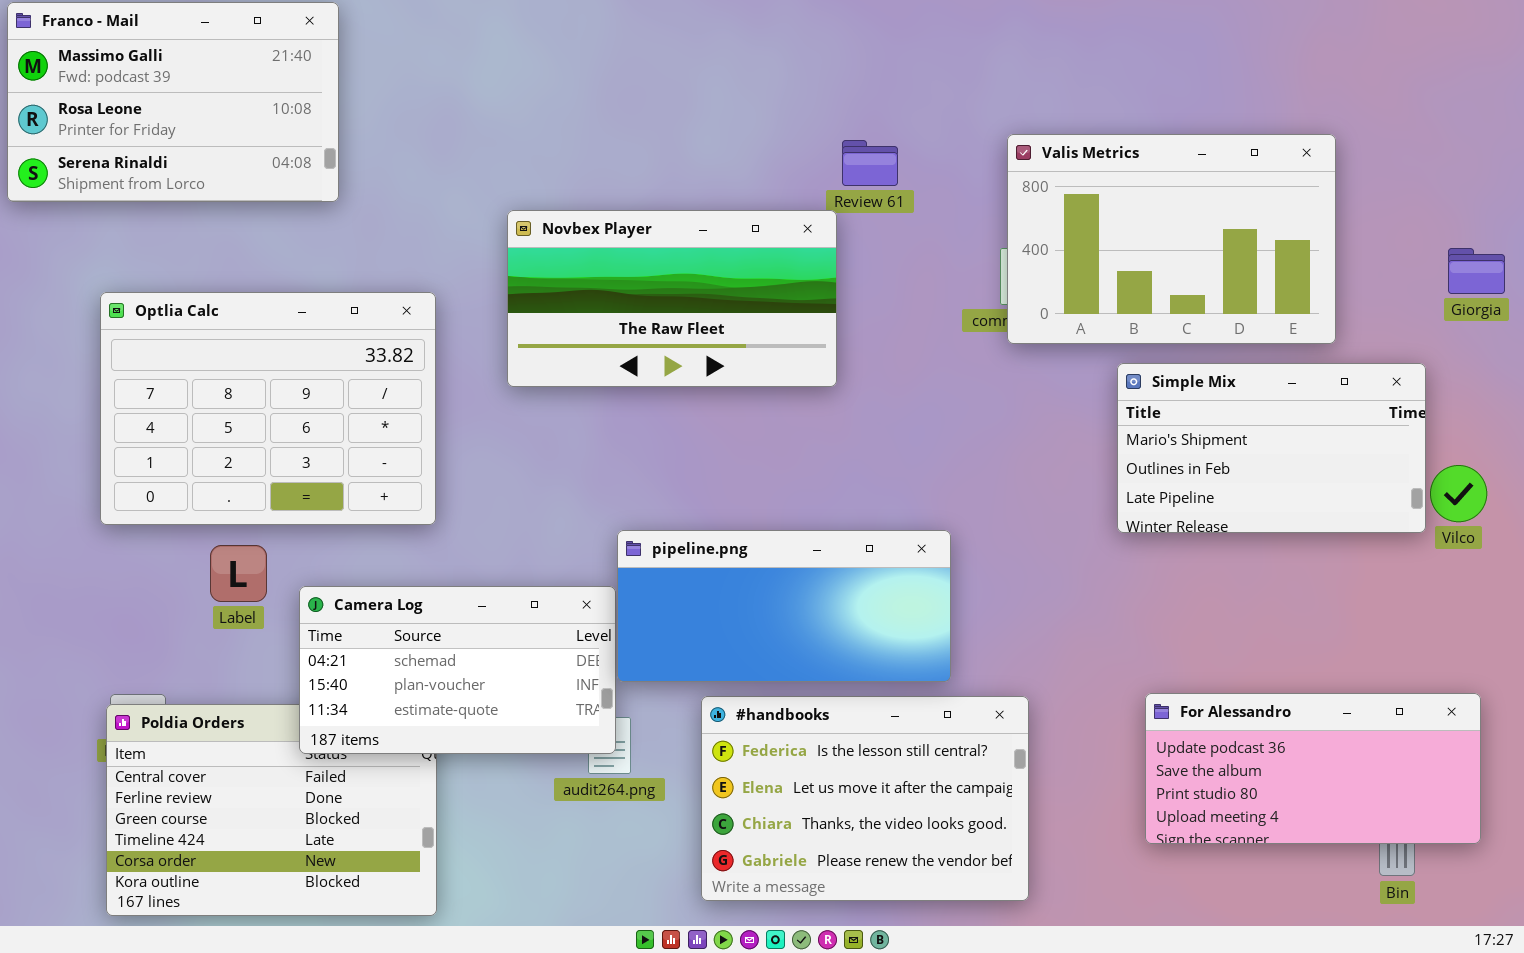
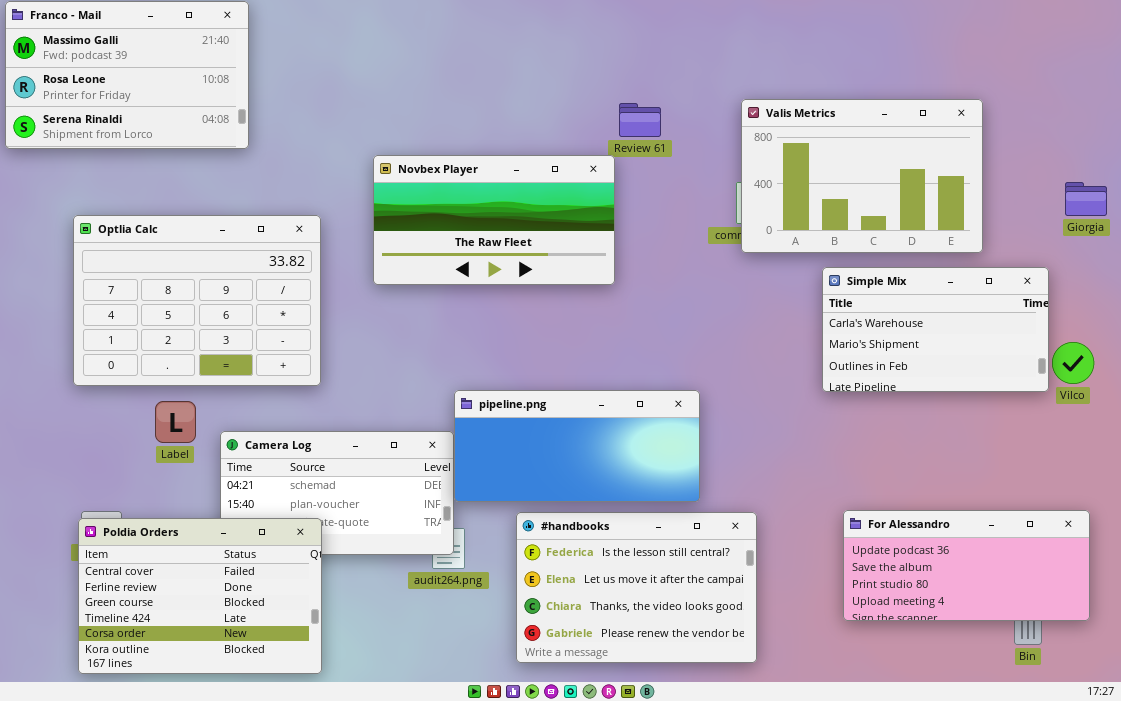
Simple Mix: [1117,363,1426,533] -> [822,267,1049,392], scrolled up 1 row
Poldia Orders: [106,704,437,916] -> [78,518,322,674], raised

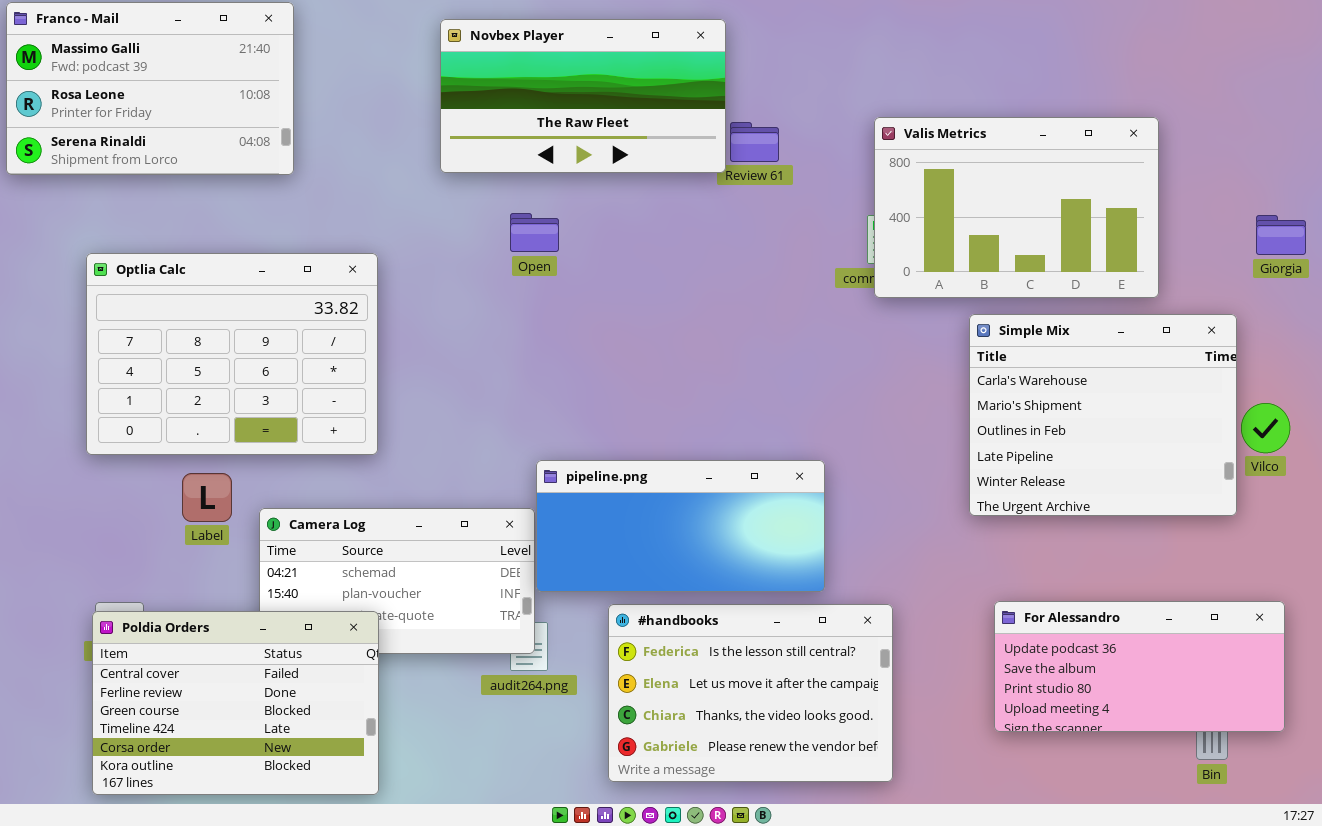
Novbex Player: [373,155,615,285] -> [440,19,726,173], moved
Simple Mix: [822,267,1049,392] -> [969,314,1237,516], resized

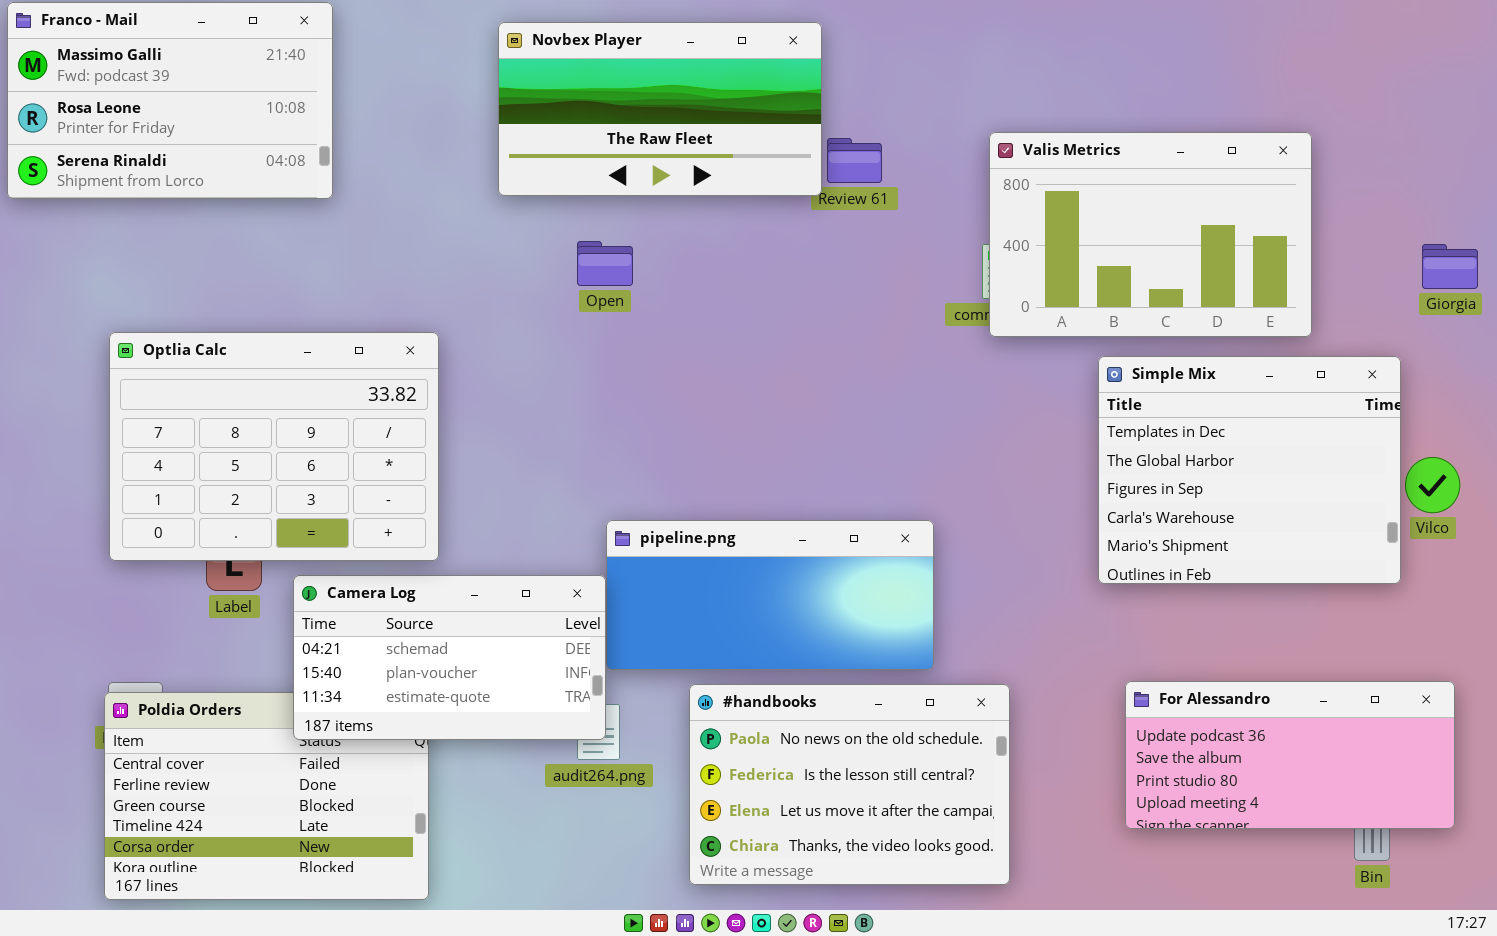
Optlia Calc: [86,253,378,455] -> [109,332,439,561], moved
Simple Mix: [969,314,1237,516] -> [1098,356,1401,584], scrolled up 3 rows
Camera Log: [259,508,535,654] -> [293,575,606,740], raised
#handbooks: [608,604,893,782] -> [689,684,1010,885], scrolled up 1 row

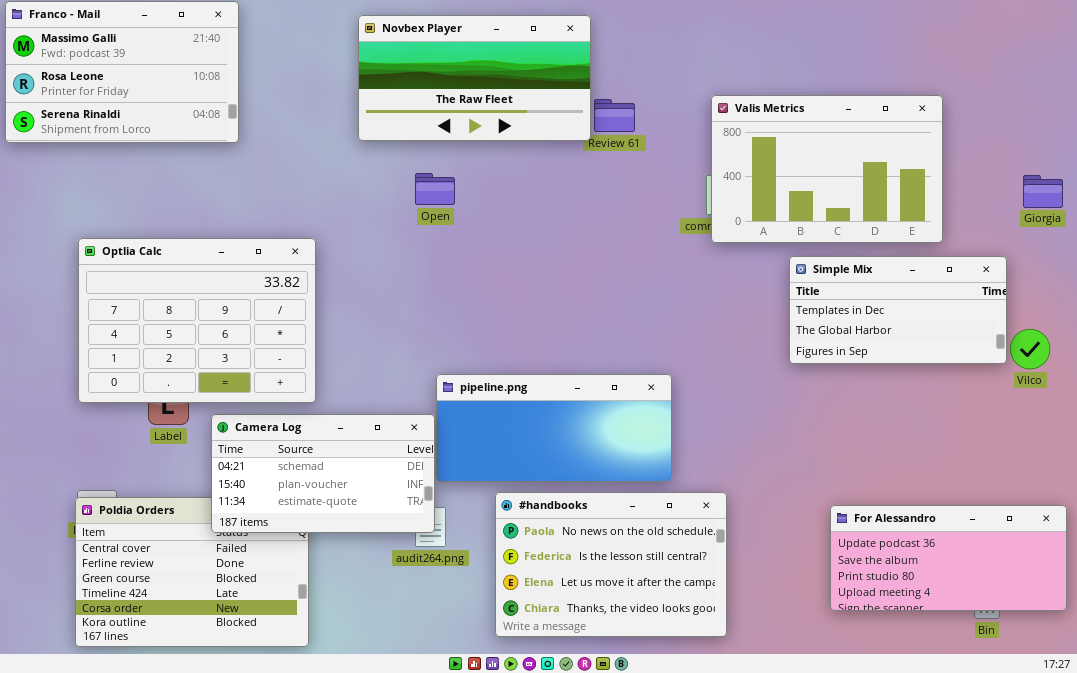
Simple Mix: [1098,356,1401,584] -> [789,256,1007,364], resized
For Alessandro: [1125,681,1455,829] -> [830,505,1067,611], moved

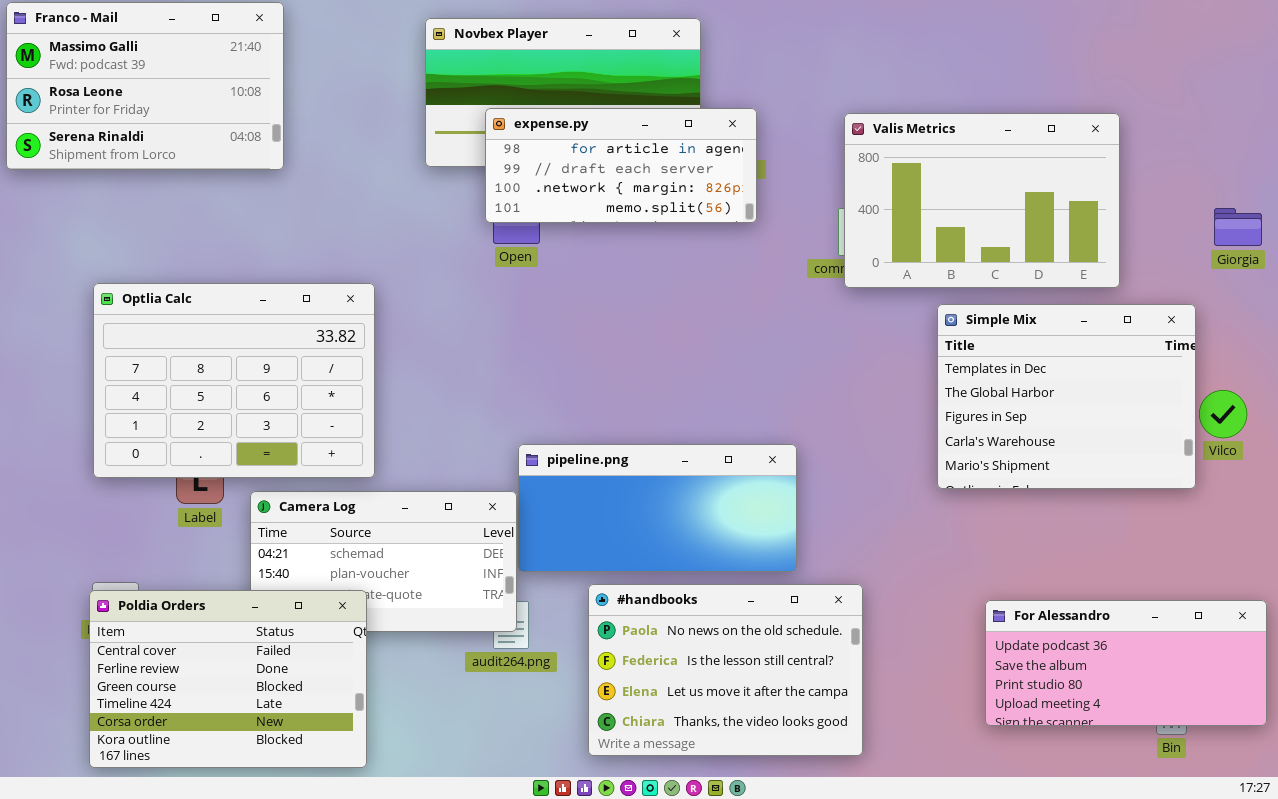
expense.py: none -> [485,108,757,223], opened
Simple Mix: [789,256,1007,364] -> [937,304,1196,489], resized
Poldia Orders: [75,497,309,647] -> [89,590,367,768], raised

